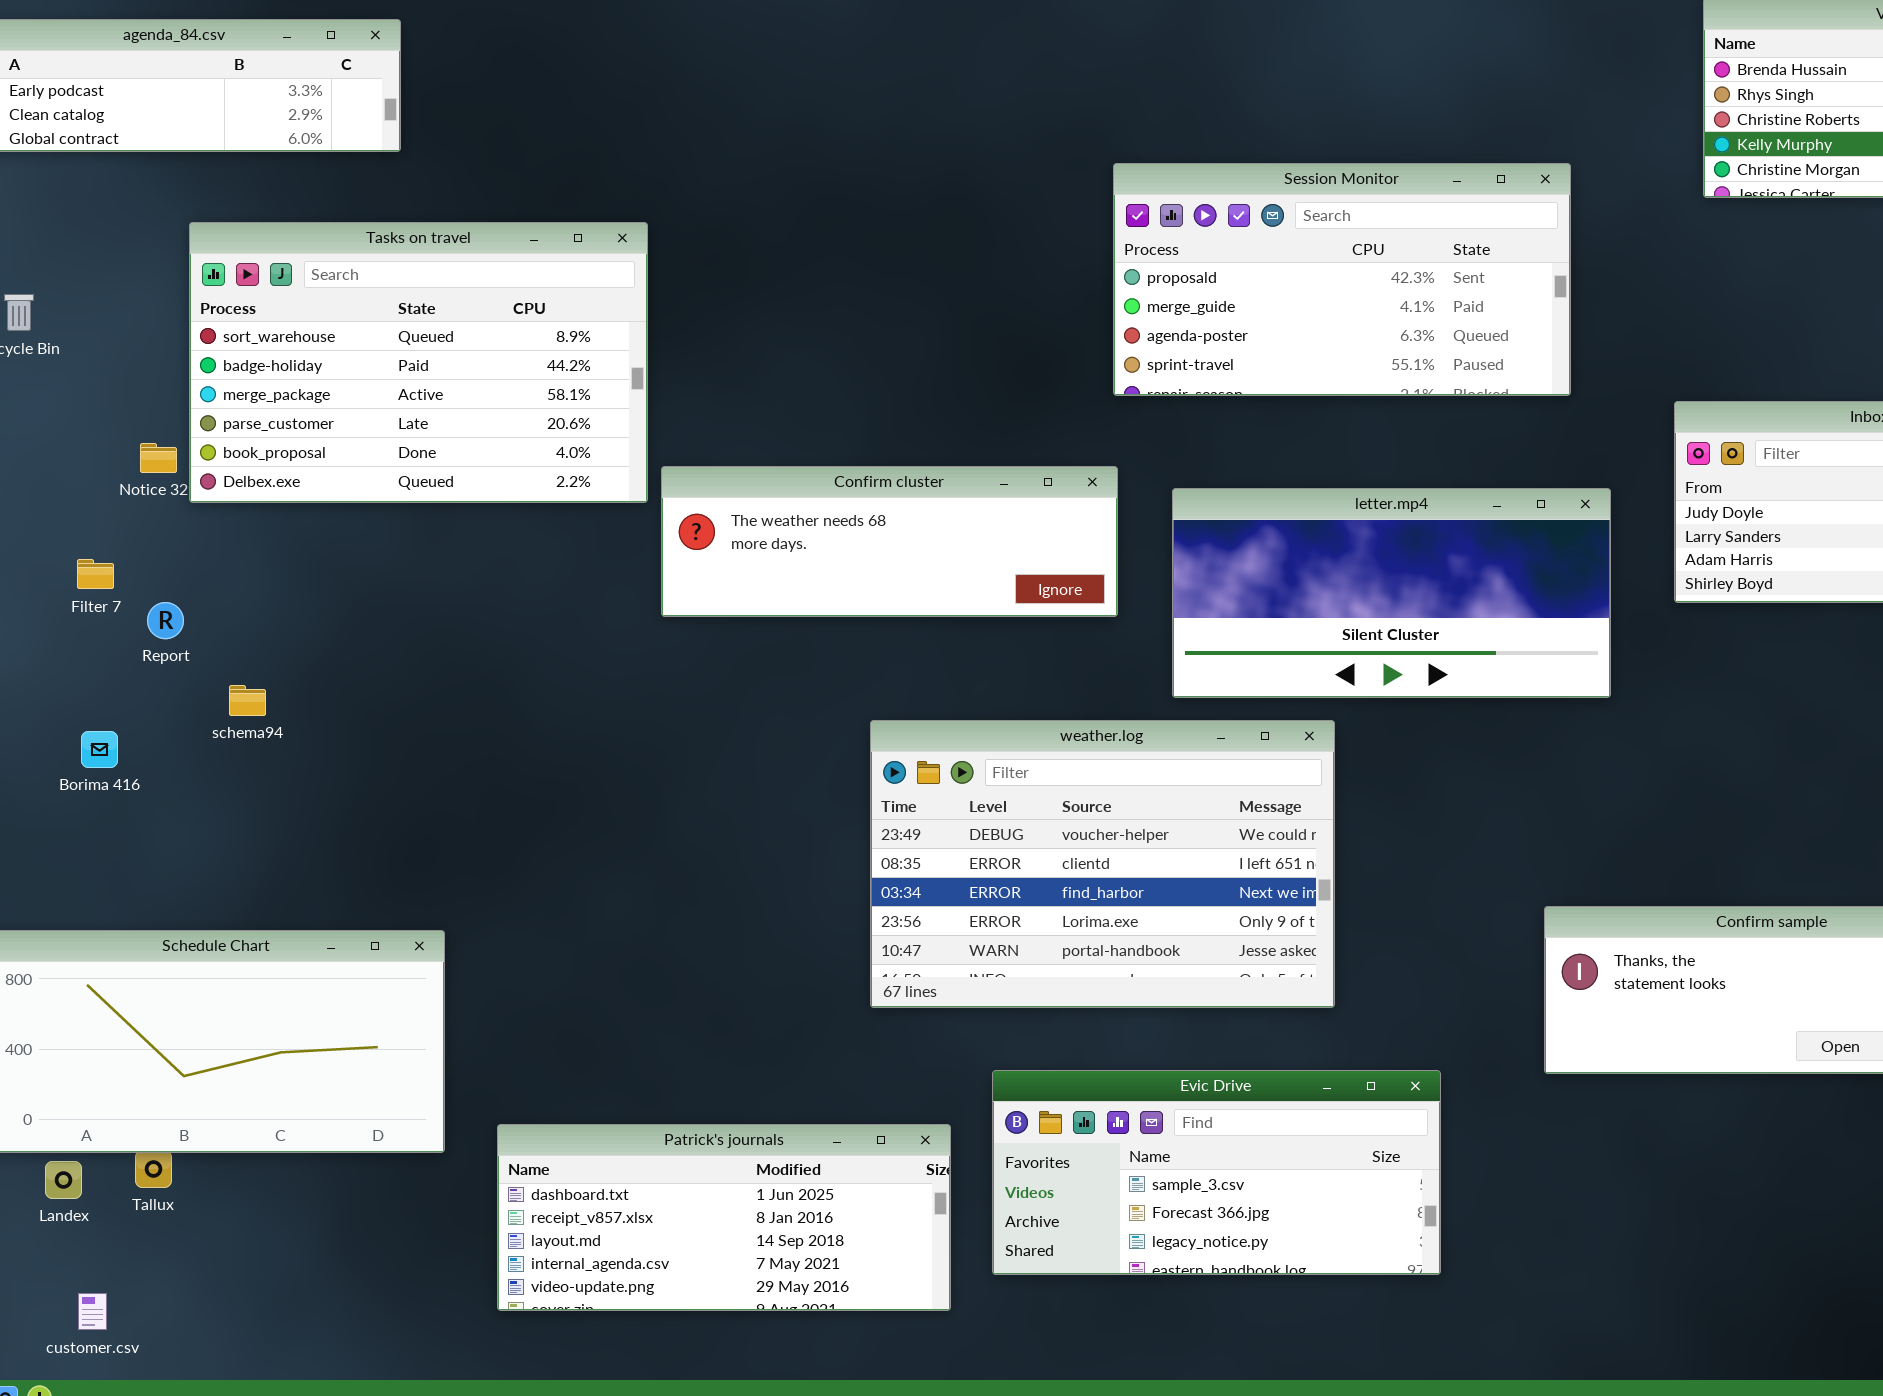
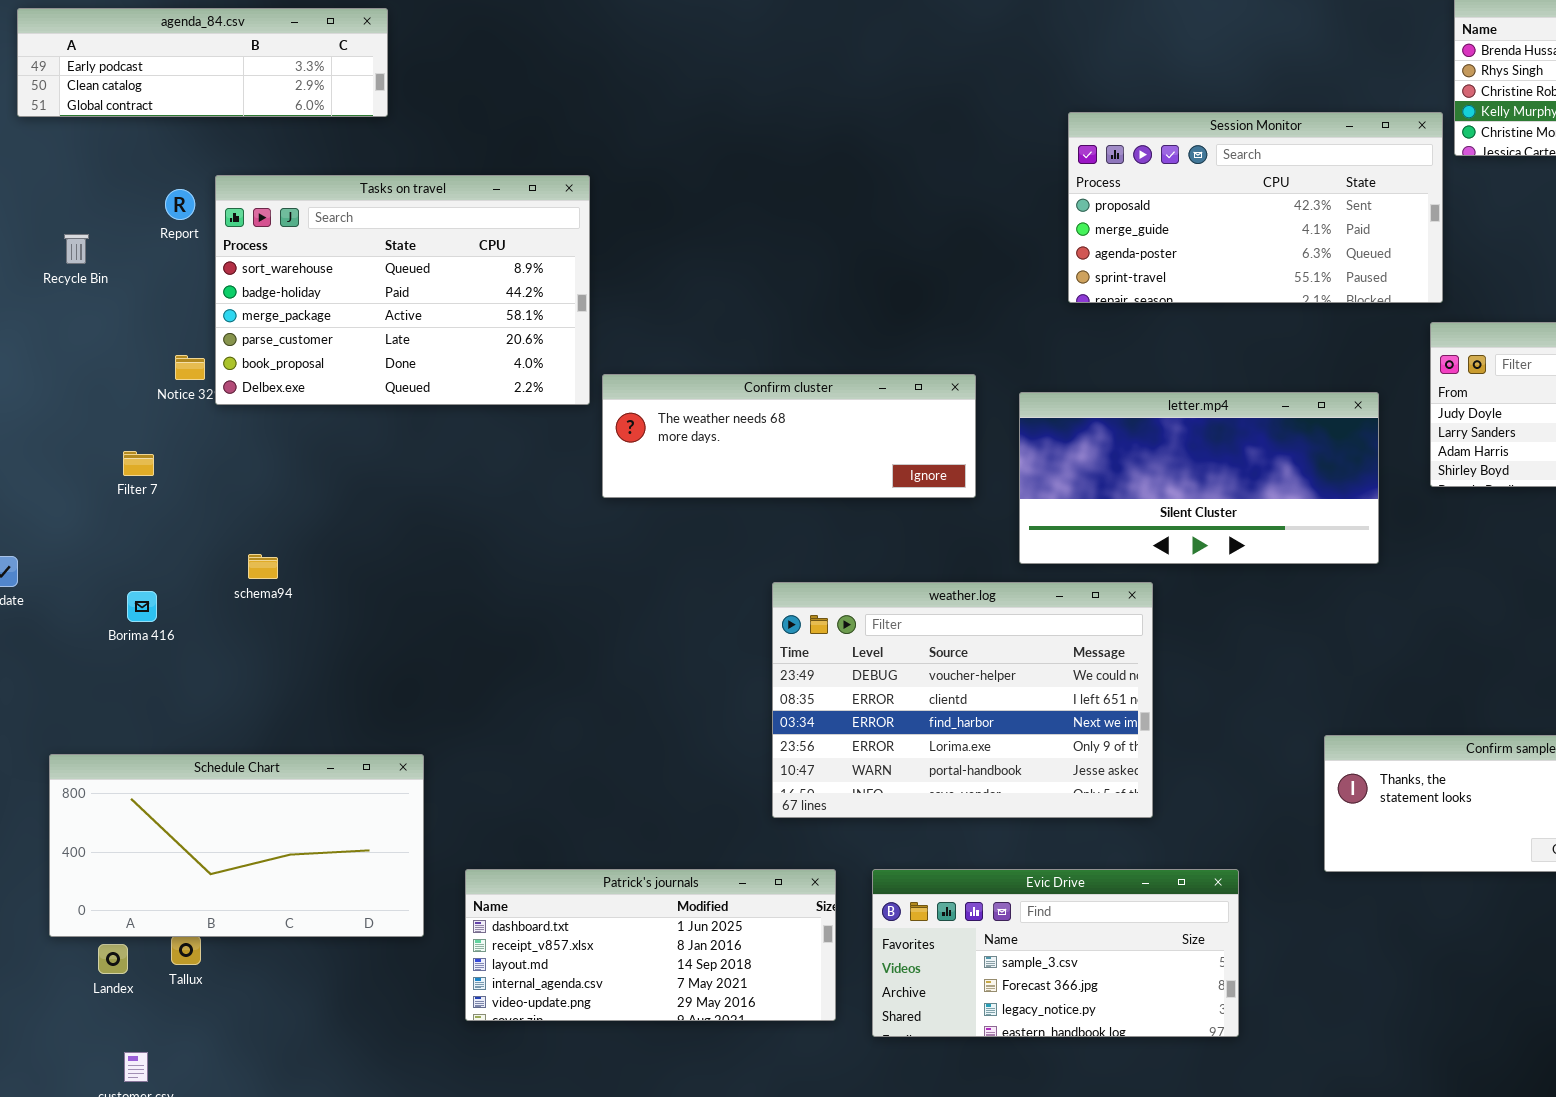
Session Monitor: [1113,163,1571,396] -> [1068,112,1443,303], moved
Report: [147,602,184,639] -> [165,189,195,220], moved
Patrick's journals: [497,1124,951,1311] -> [465,869,836,1021], moved

